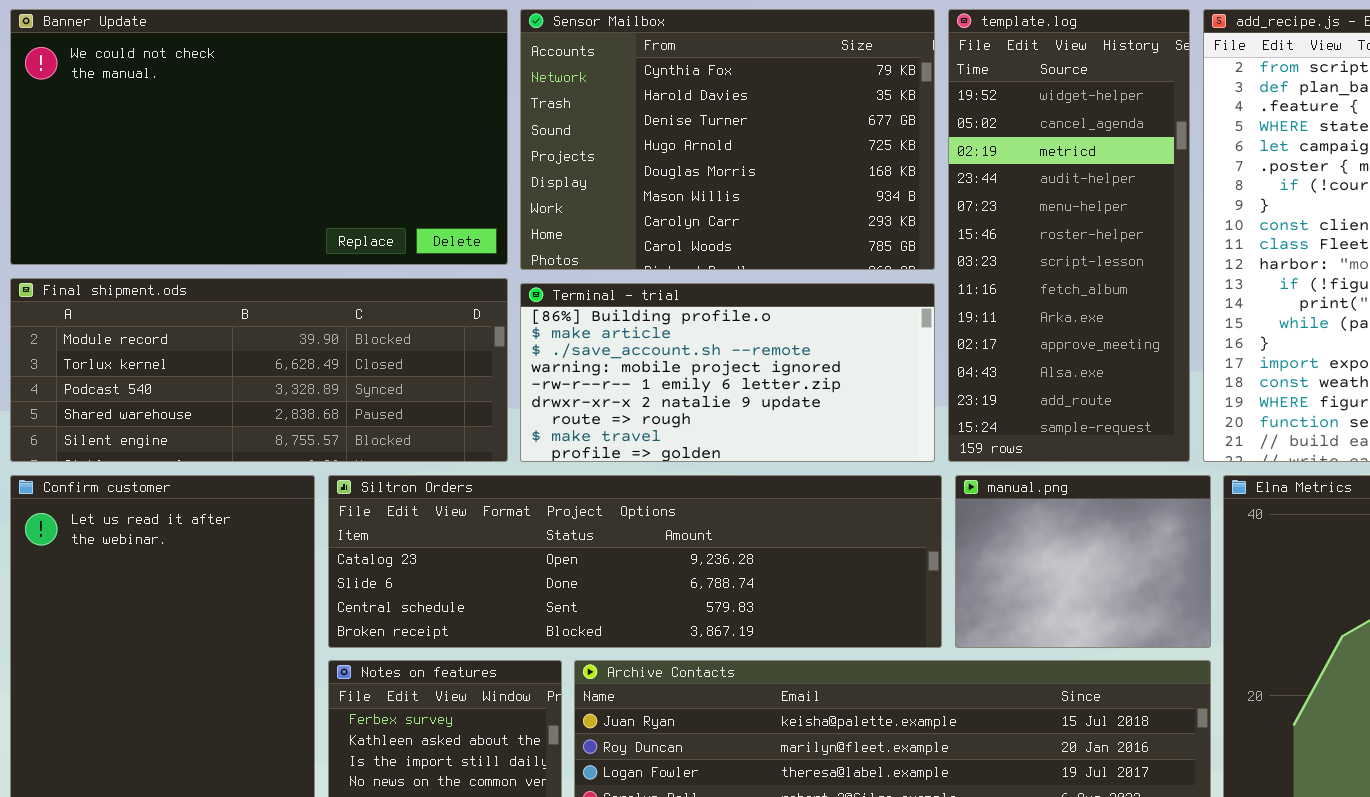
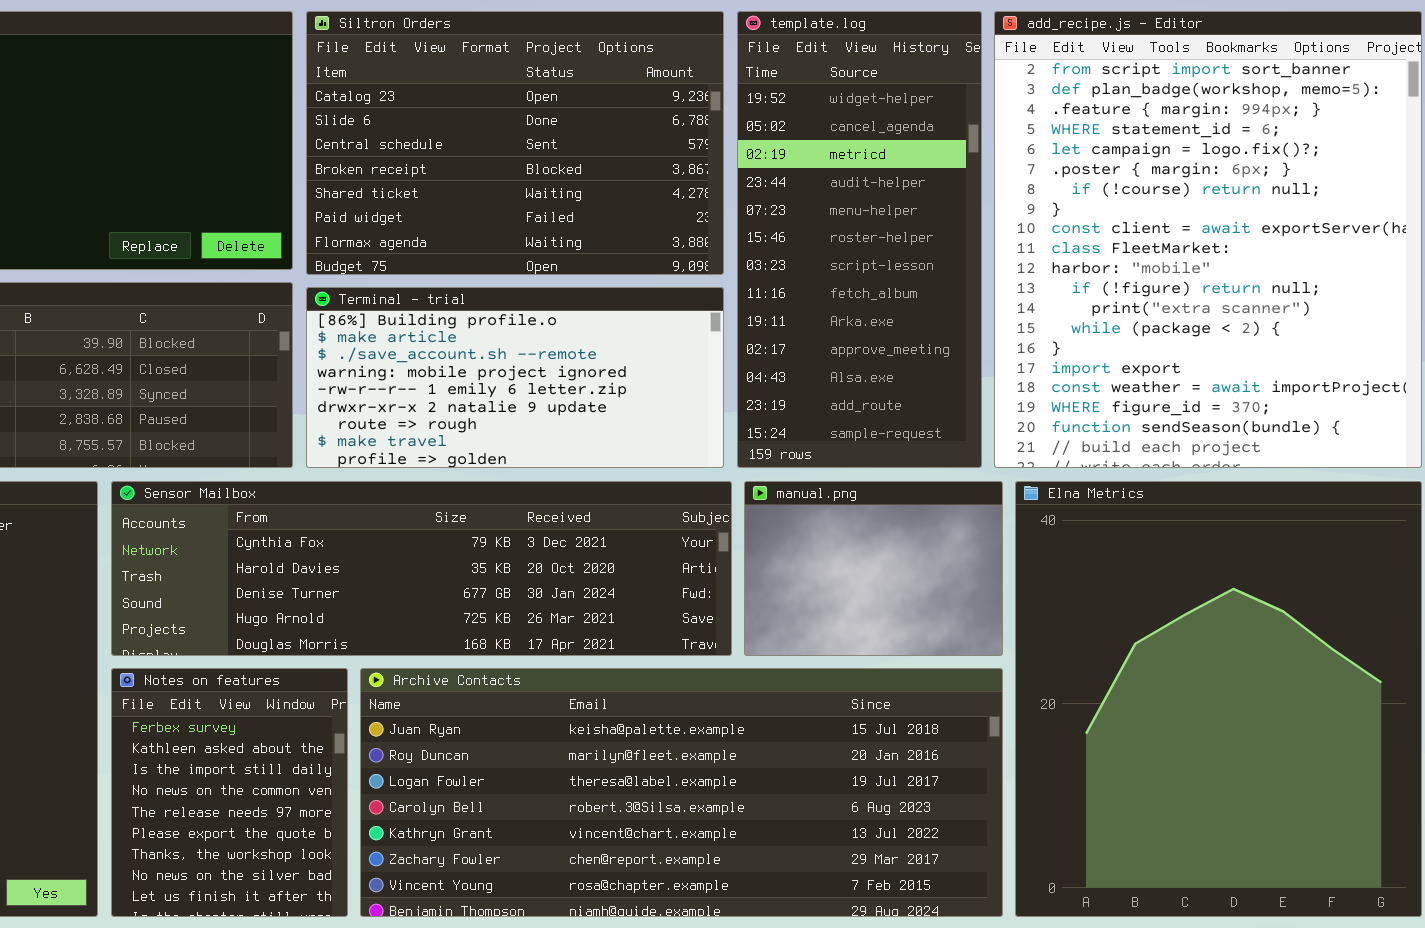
Sensor Mailbox: [520,9,935,270] -> [111,481,732,656], moved, resized
Siltron Orders: [328,475,942,648] -> [306,11,724,275], moved, resized

